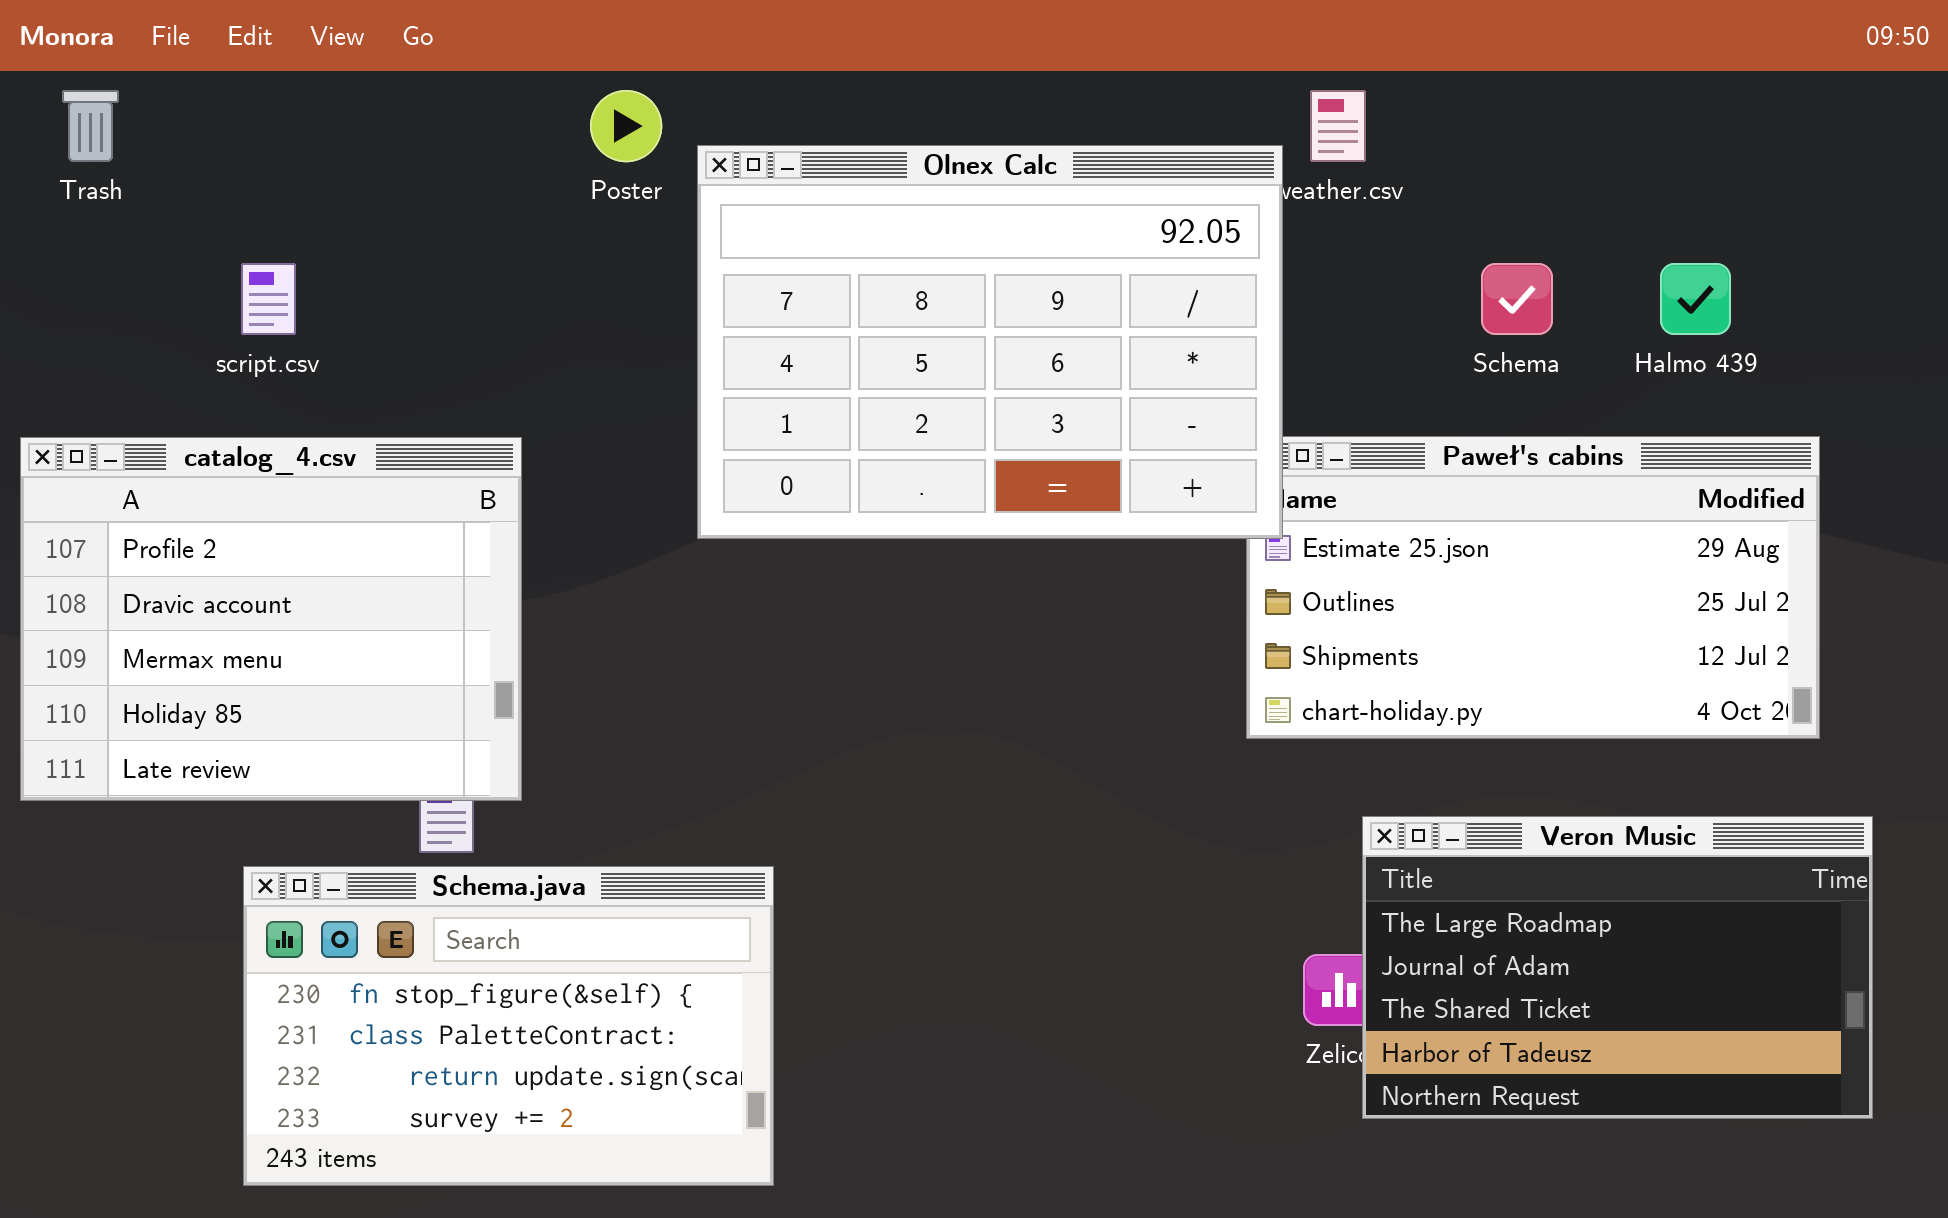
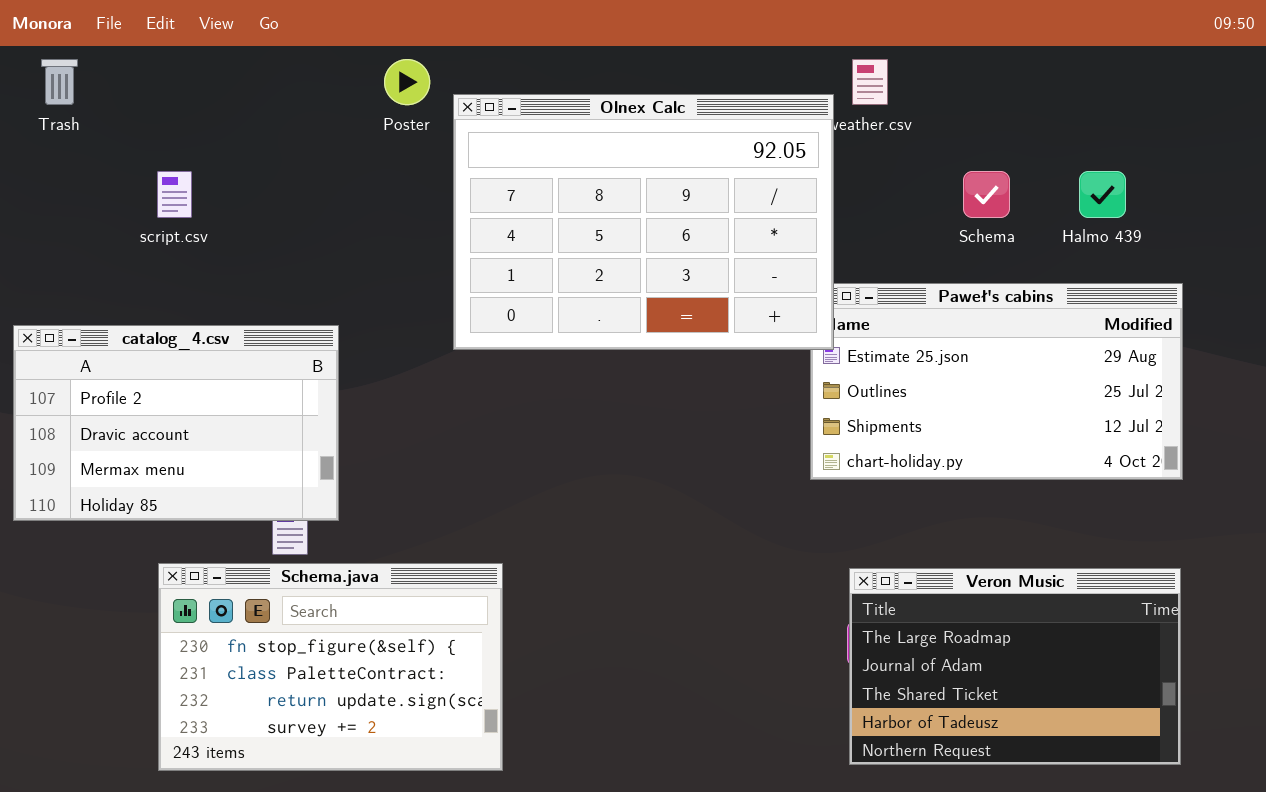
catalog_4.csv: [20,437,522,801] -> [13,325,339,521], resized
Veron Music: [1362,816,1873,1119] -> [849,568,1181,765], moved

